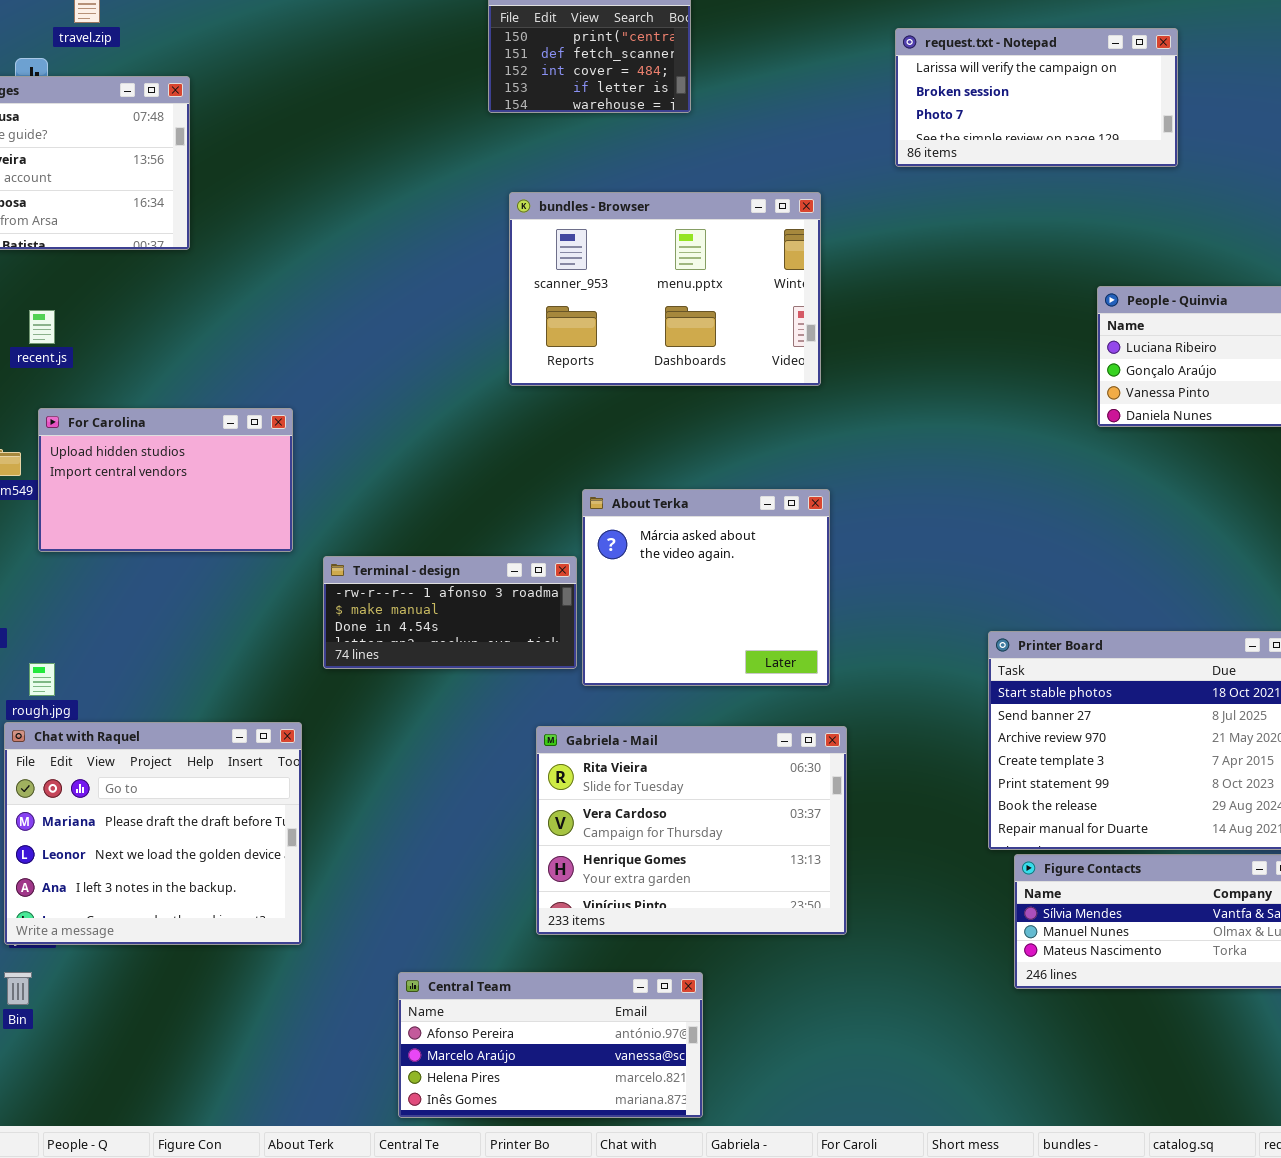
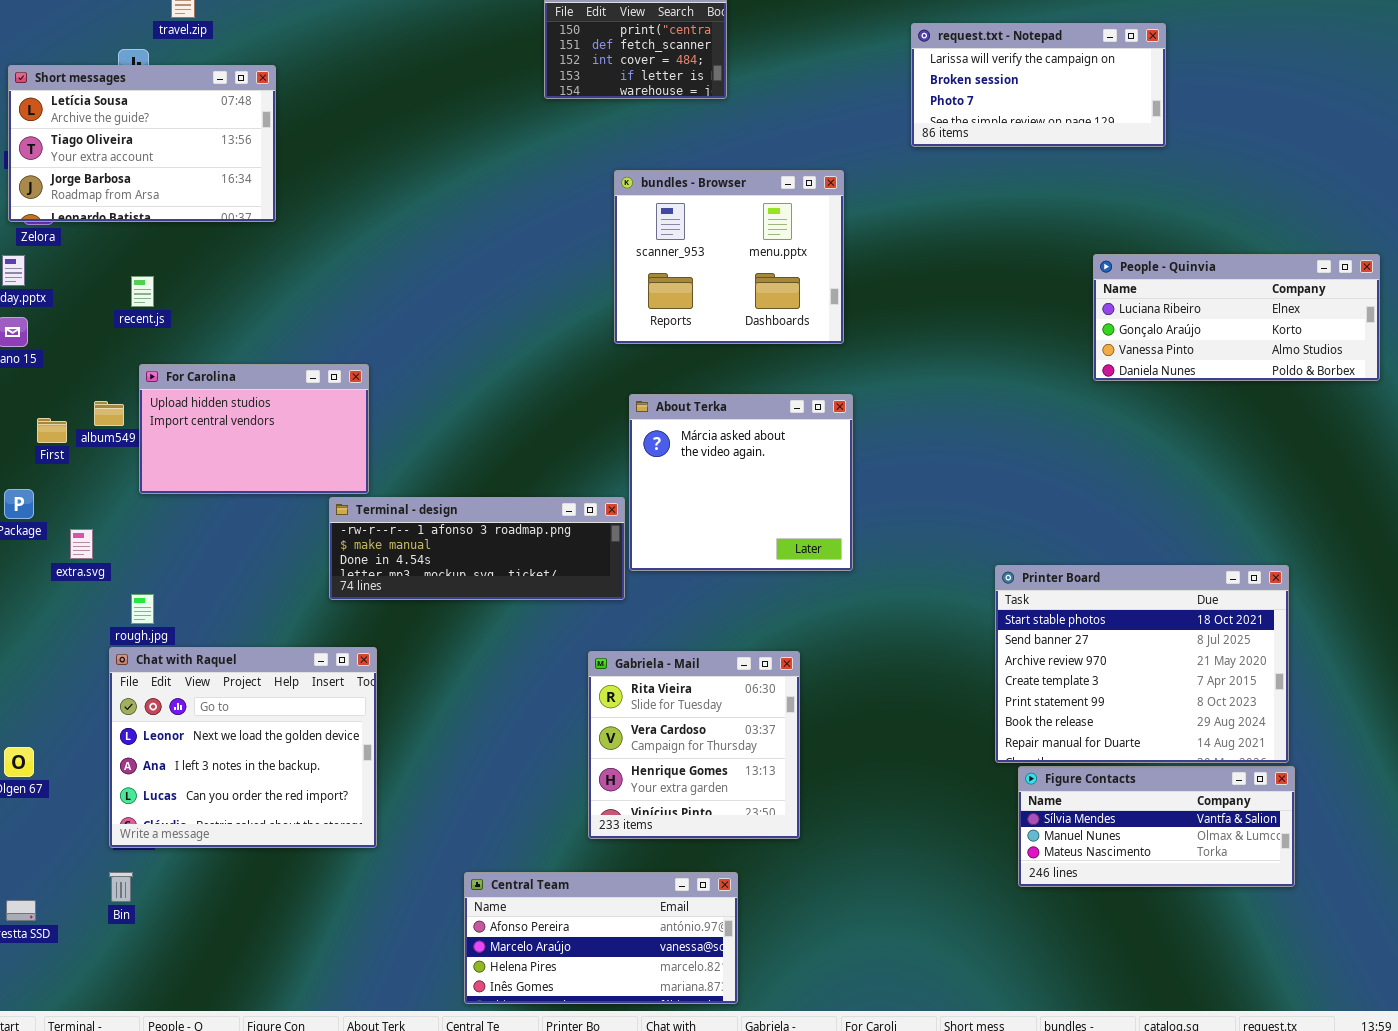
bundles - Browser: [509,192,821,386] -> [614,170,844,344], resized
About Terka: [582,489,830,686] -> [629,394,853,571], moved
Terminal - design: [323,556,577,669] -> [329,497,625,600], resized
Chat with Raquel: [4,722,302,945] -> [109,647,377,848], scrolled down 1 row
Gabriela - Mail: [536,726,847,935] -> [588,651,800,839], resized

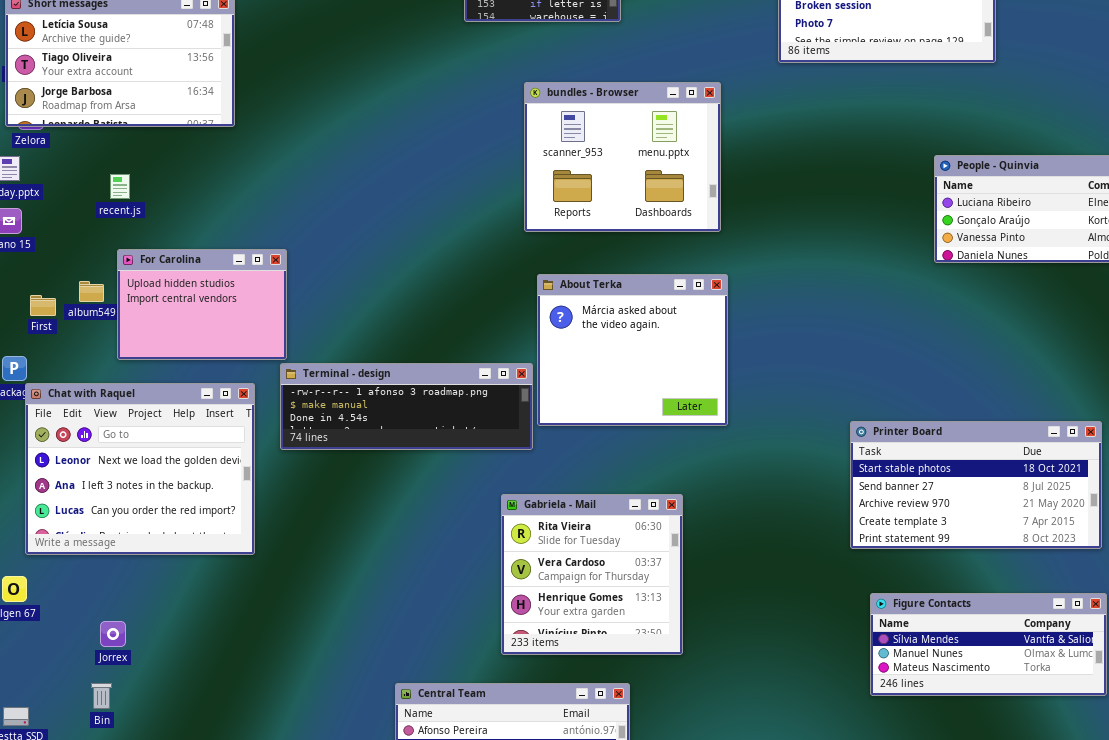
For Carolina: [139,364,369,494] -> [117,249,287,360], resized
Printer Board: [995,565,1289,763] -> [850,421,1102,549], resized
Chat with Raquel: [109,647,377,848] -> [25,383,255,555], moved

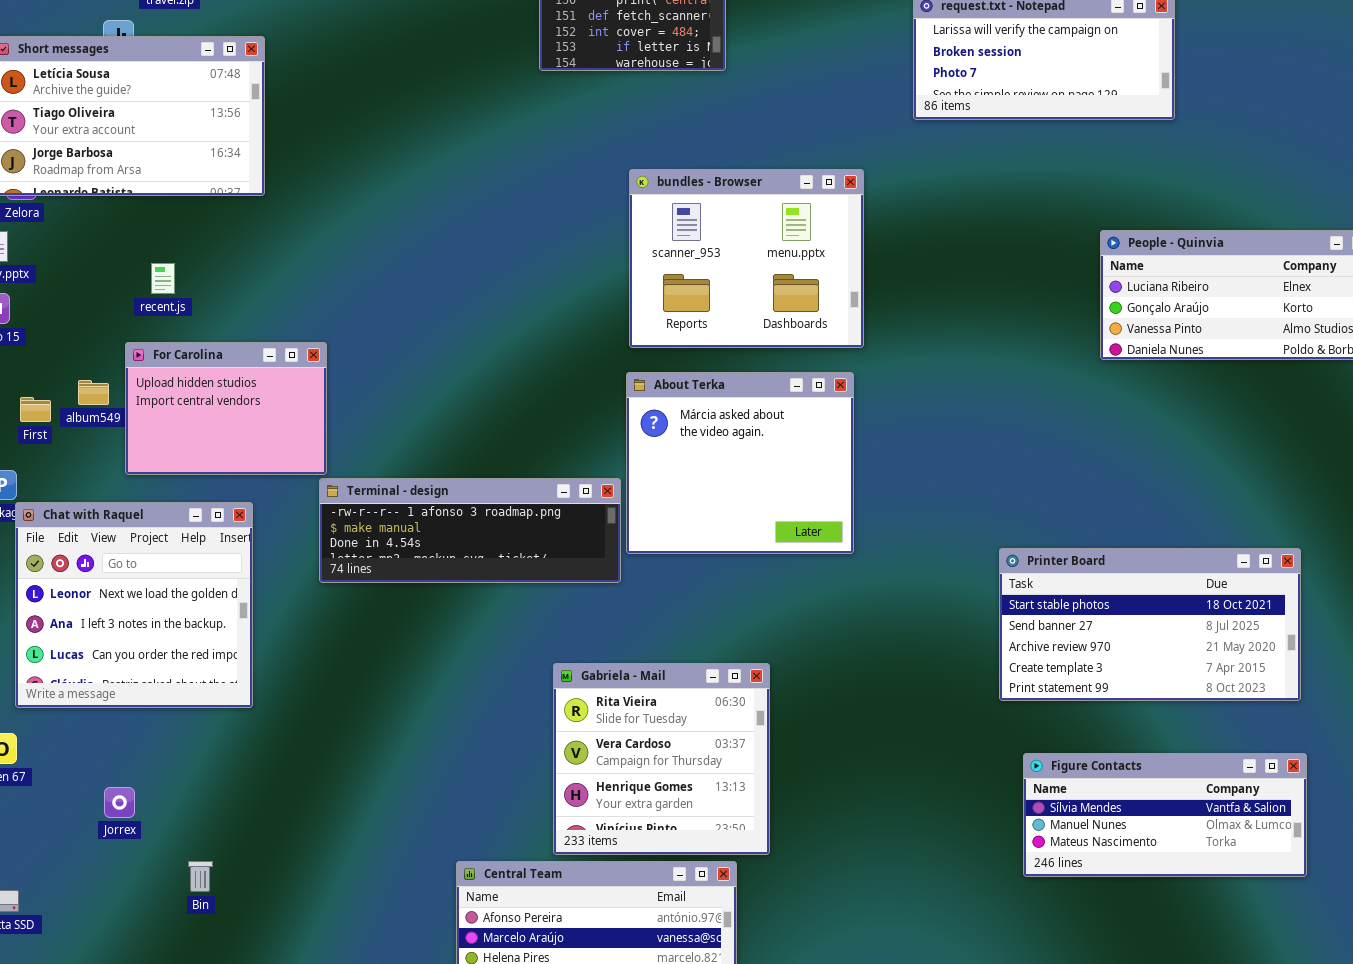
bundles - Browser: [524,82,721,232] -> [629,169,864,348], moved
recent.js: [110,174,130,199] -> [151,263,175,294], moved
Chat with Raquel: [25,383,255,555] -> [15,502,253,708], resized
Gabriela - Mail: [501,494,683,655] -> [553,663,770,855], moved
Bin: [91,683,112,709] -> [188,861,213,892], moved

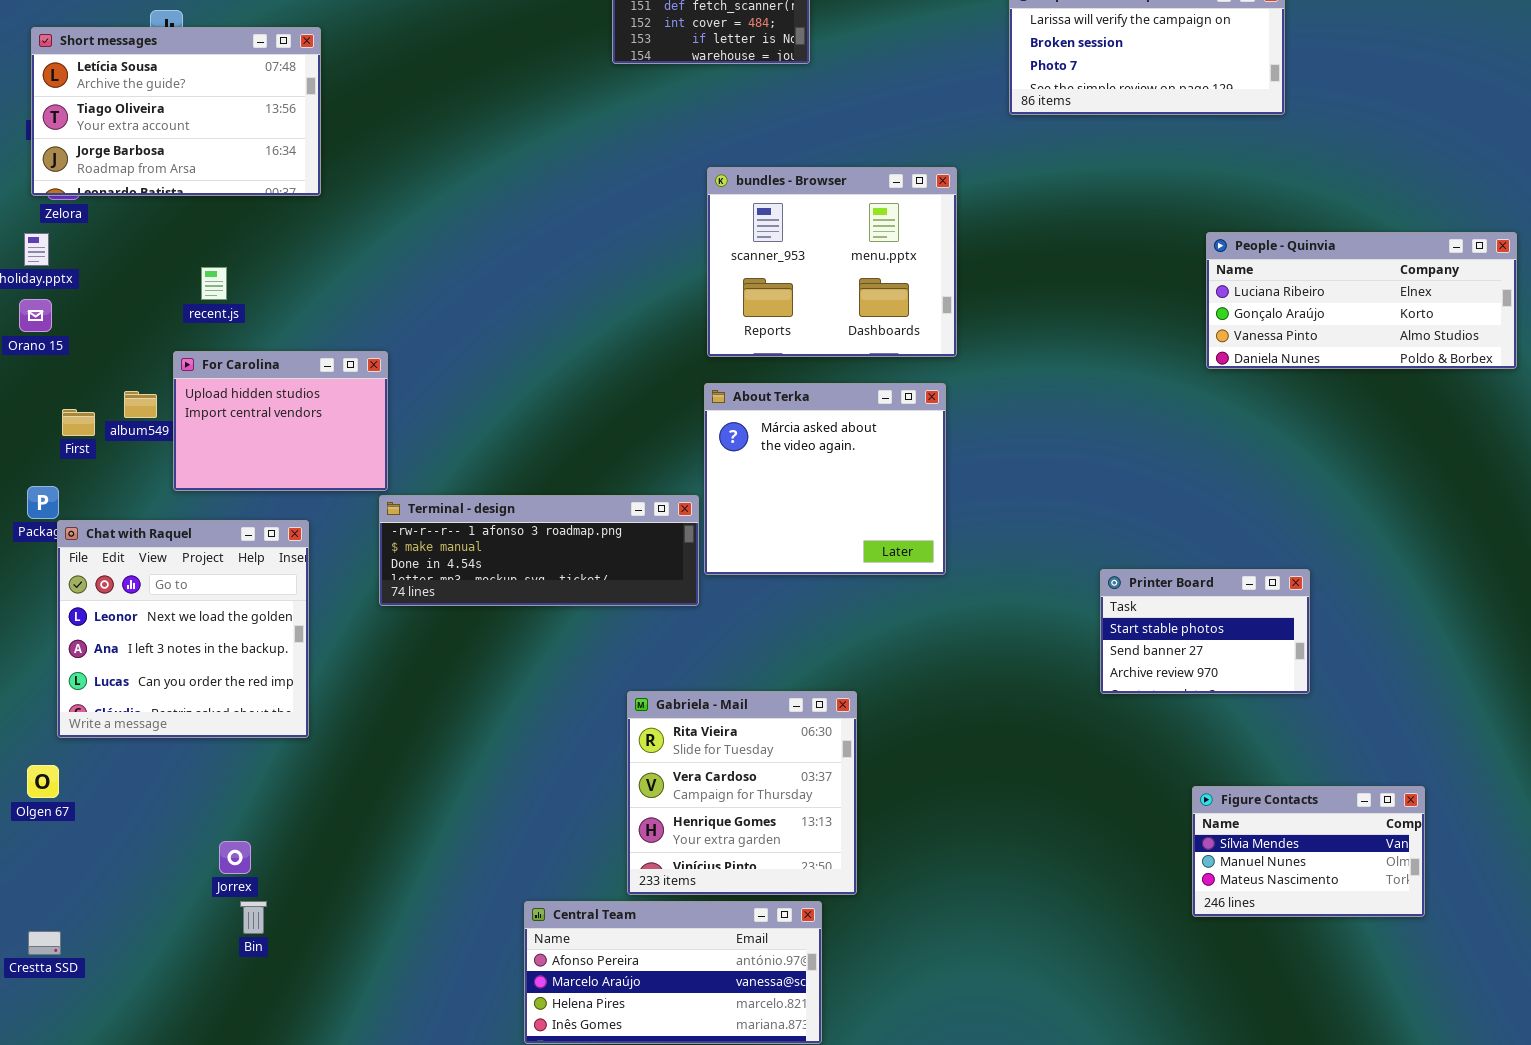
Printer Board: [999,548,1301,701] -> [1100,569,1310,694], resized
Figure Contacts: [1023,753,1307,877] -> [1192,786,1425,917], resized
Jorrex: [104,787,135,818] -> [219,841,251,874], moved

